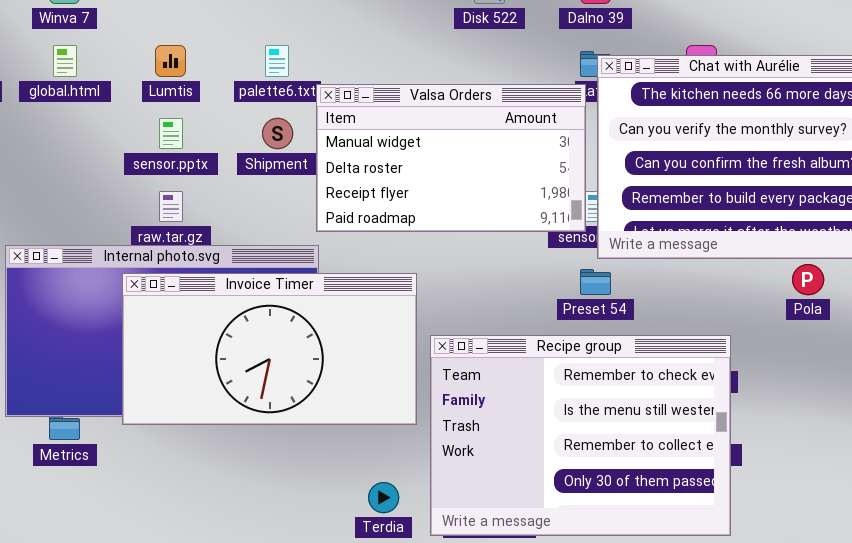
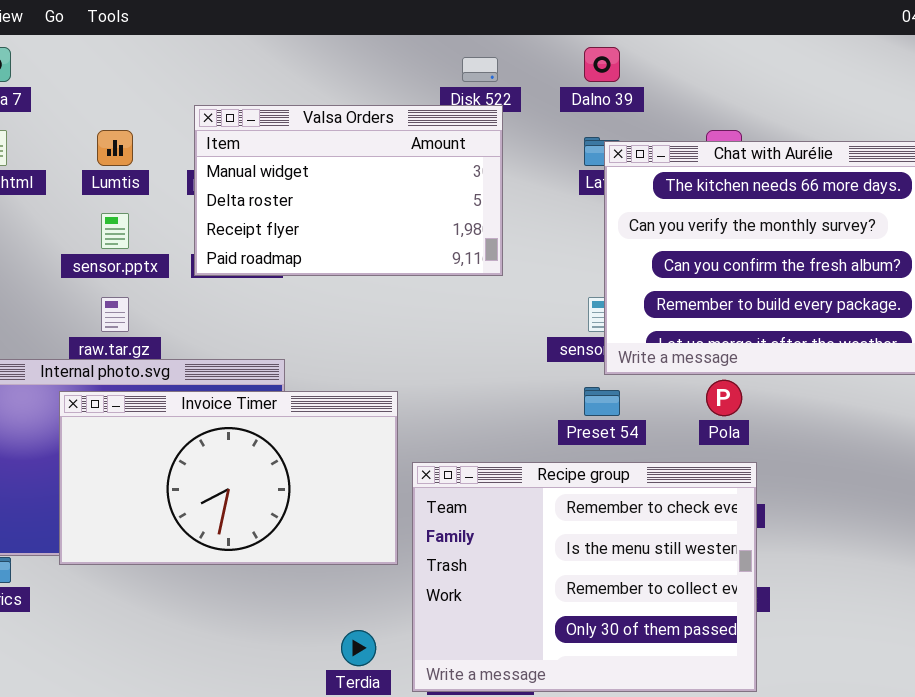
Valsa Orders: [316,84,586,232] -> [194,105,503,276], moved
Pola: [792,264,824,295] -> [706,380,742,416], moved

